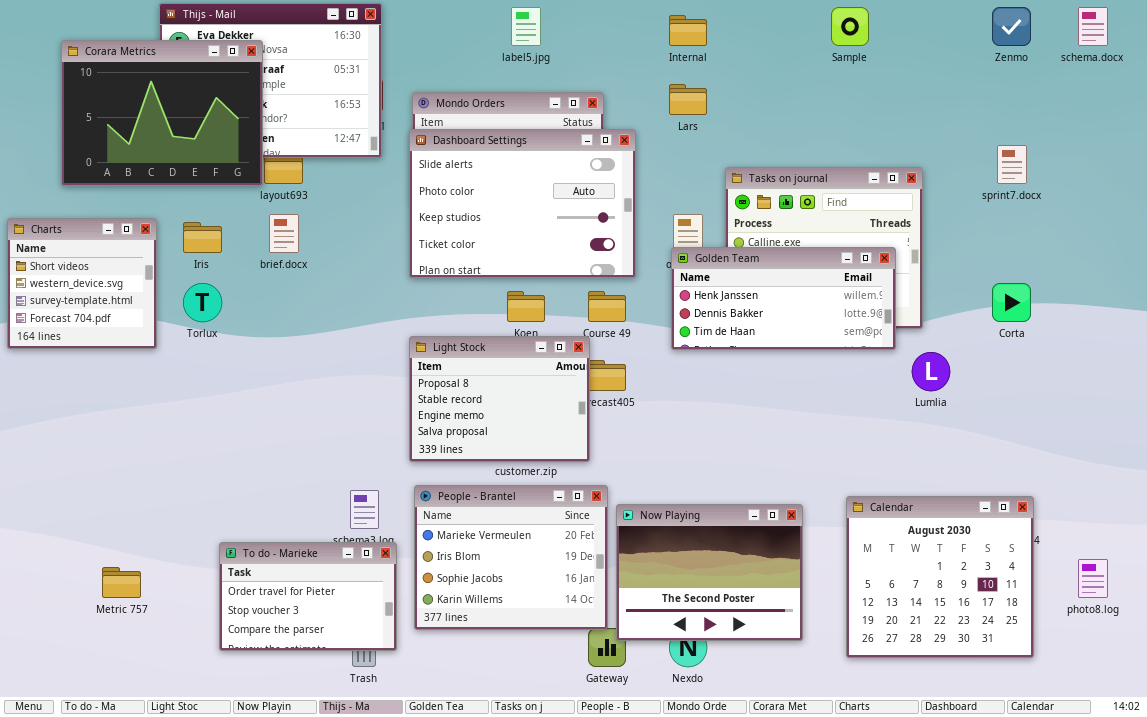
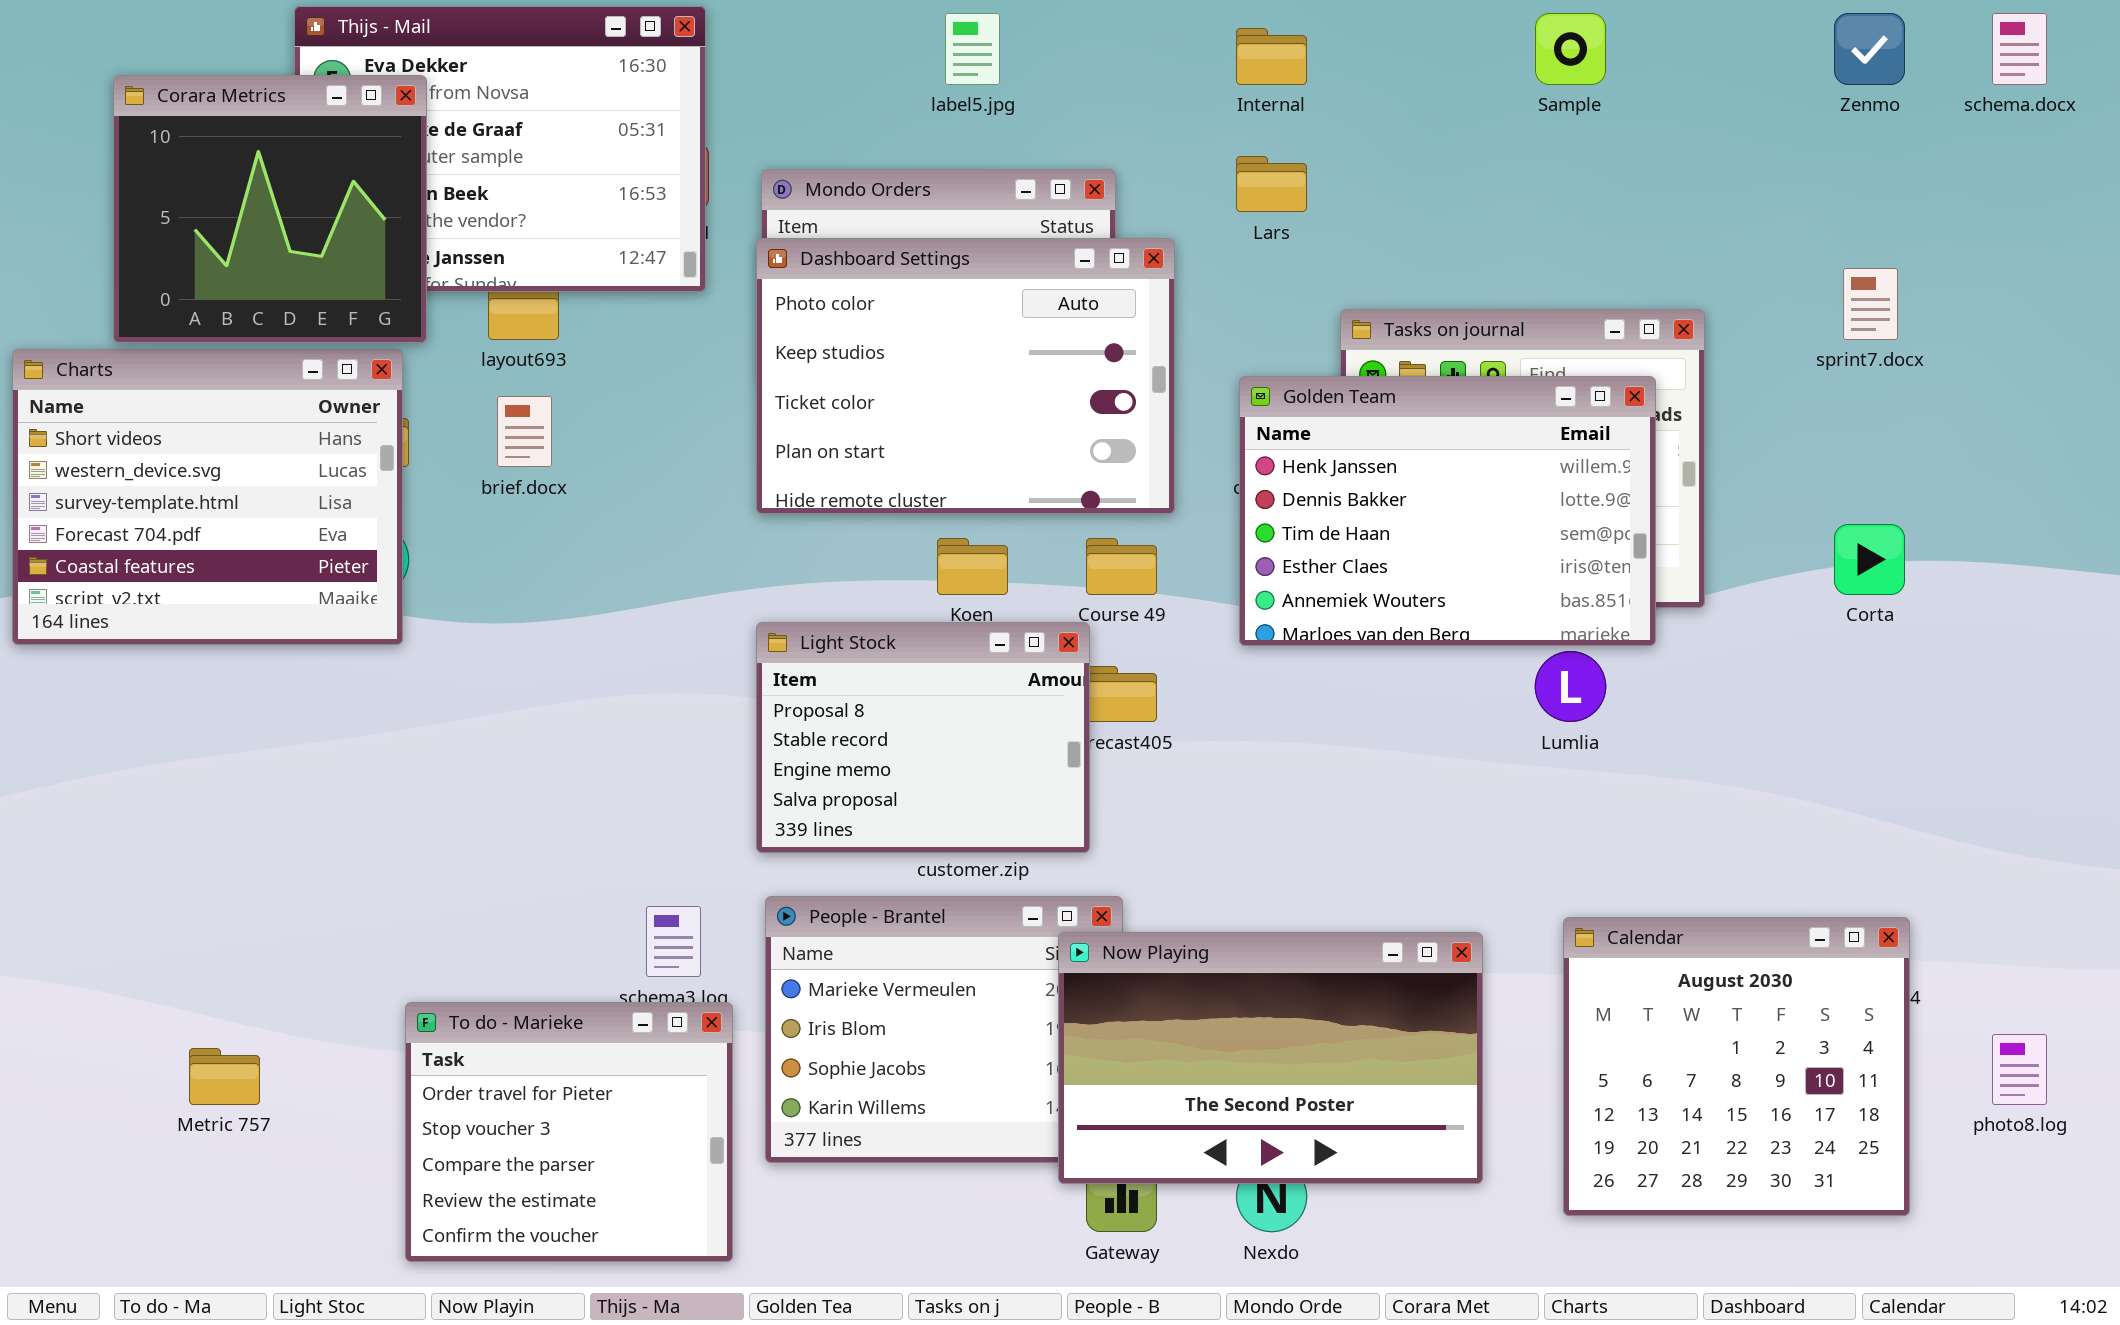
Corara Metrics: [61,40,263,186] -> [113,75,427,343], resized
Dashboard Settings: [409,129,636,278] -> [756,238,1175,514], scrolled down 1 row
Charts: [7,218,157,349] -> [12,349,403,645], resized
Golden Team: [671,247,896,350] -> [1239,376,1656,646], resized
Lumlia: [912,352,950,391] -> [1535,651,1606,722], moved
Now Playing: [616,504,803,641] -> [1058,932,1483,1184], resized
To do - Marieke: [219,542,397,651] -> [405,1002,733,1262], resized

